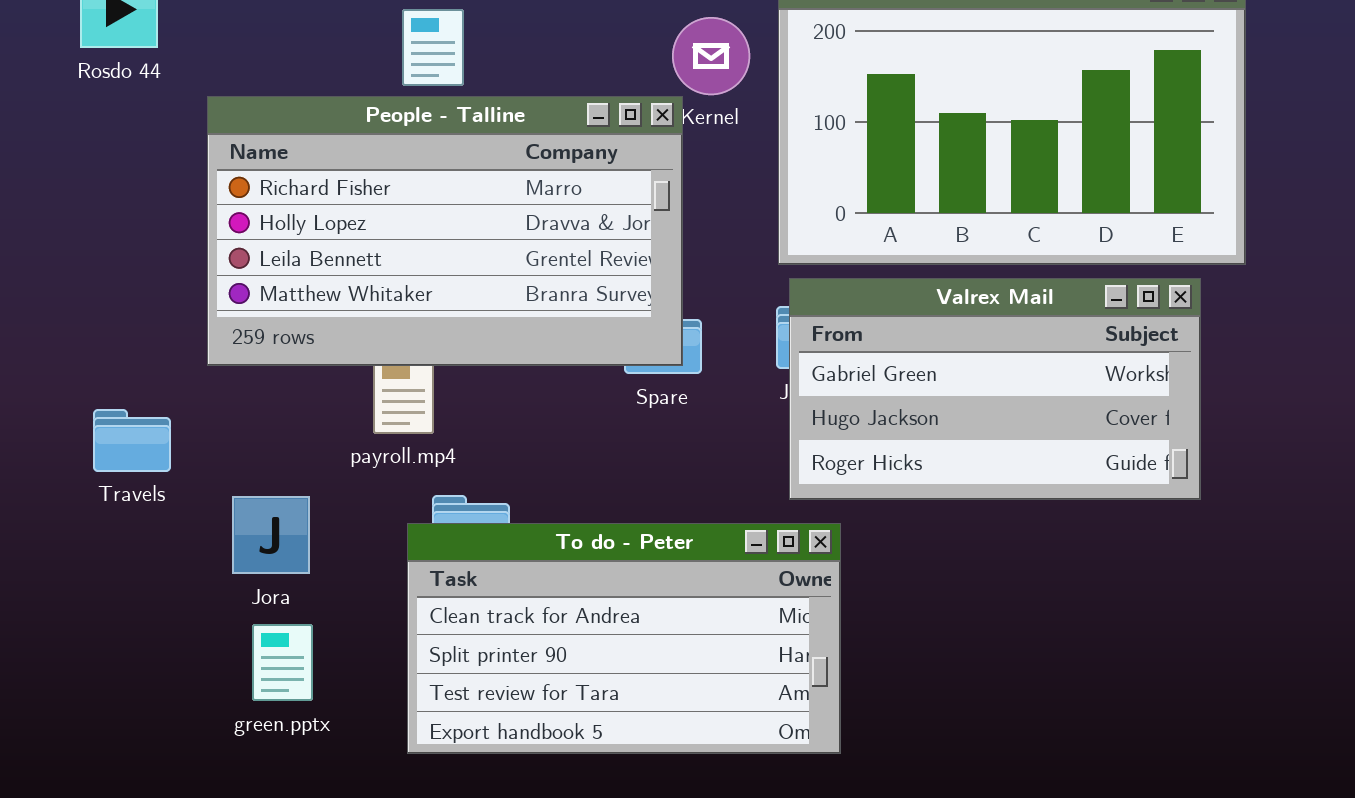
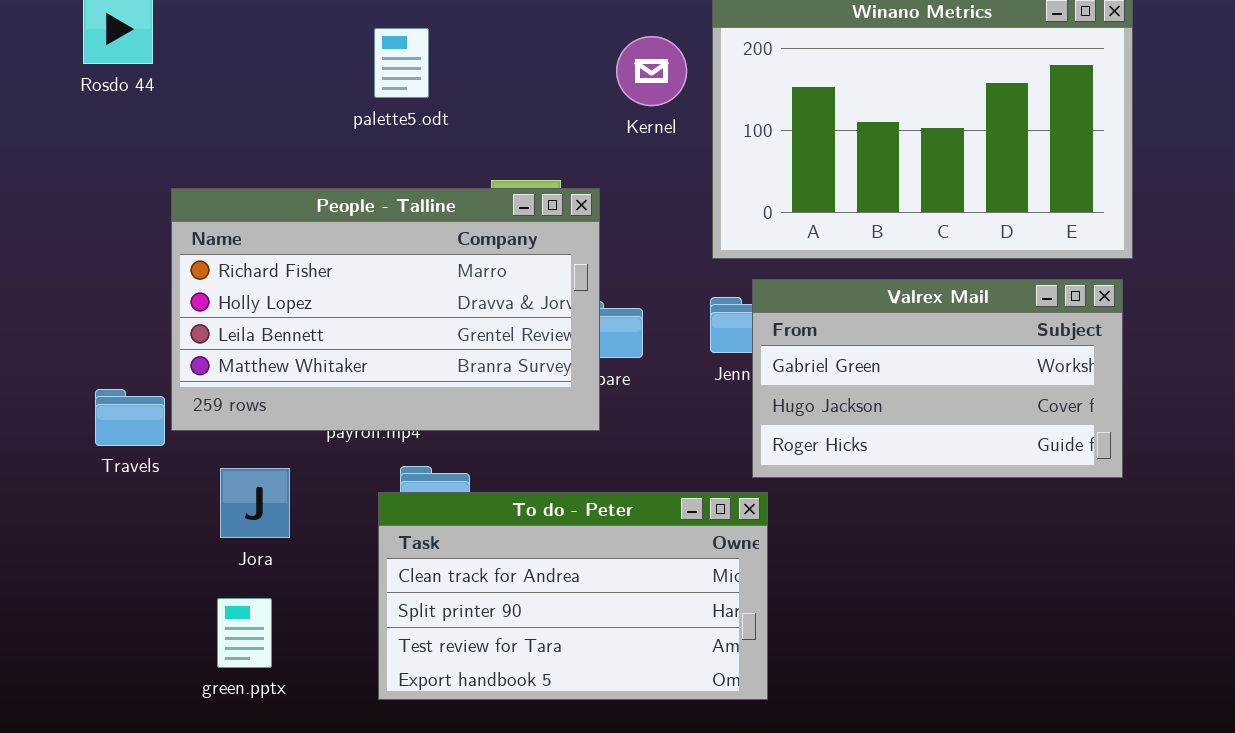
People - Talline: [207,96,683,366] -> [171,188,600,431], moved
Valrex Mail: [789,278,1201,500] -> [752,279,1123,478], moved
green.pptx: [252,624,313,701] -> [217,598,272,668], moved

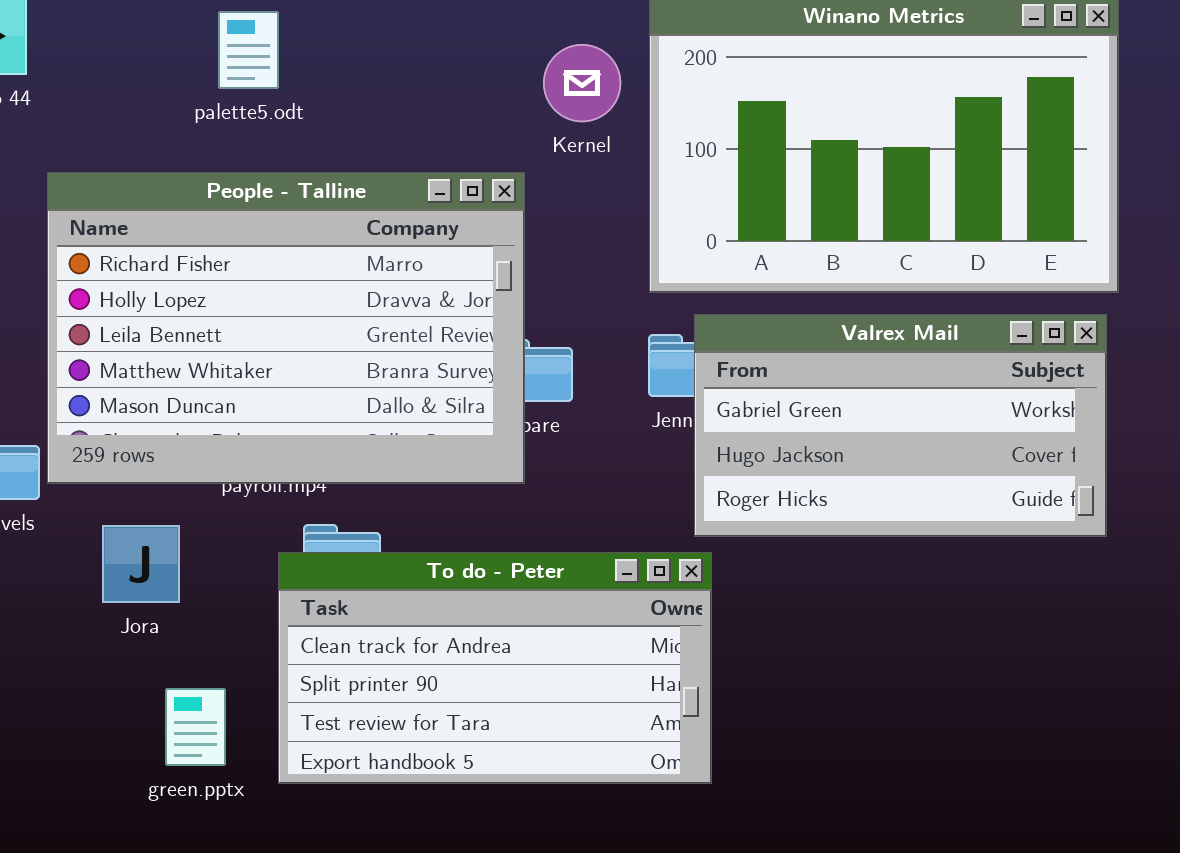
palette5.odt: [374,28,429,98] -> [218,11,279,89], moved
People - Talline: [171,188,600,431] -> [47,172,525,484], resized
green.pptx: [217,598,272,668] -> [165,688,226,766], moved

